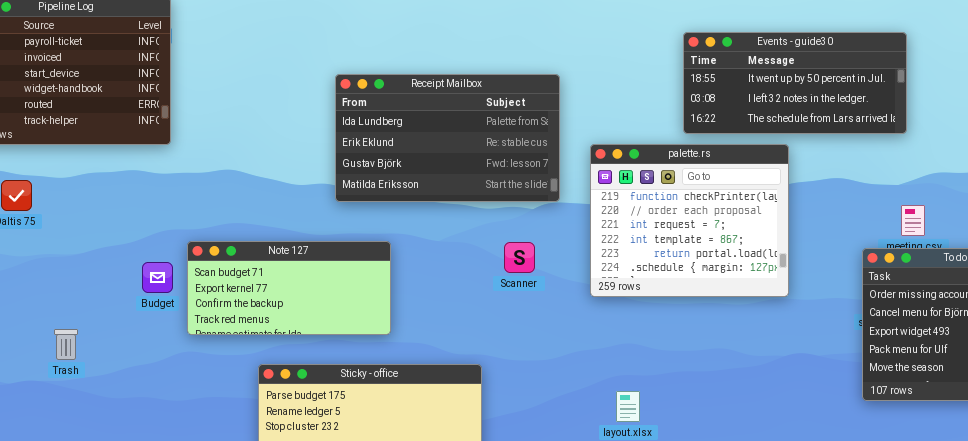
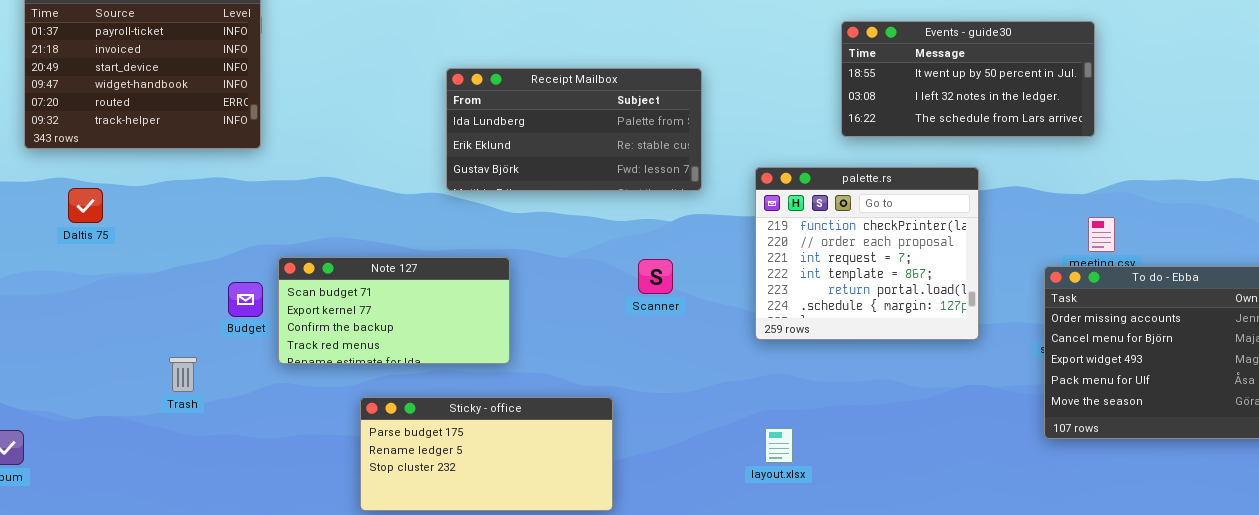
Receipt Mailbox: [335,74,560,202] -> [446,68,702,191], resized
palette.rs: [590,144,789,297] -> [755,167,979,340], moved
Trash: [54,329,78,360] -> [169,357,197,392], moved

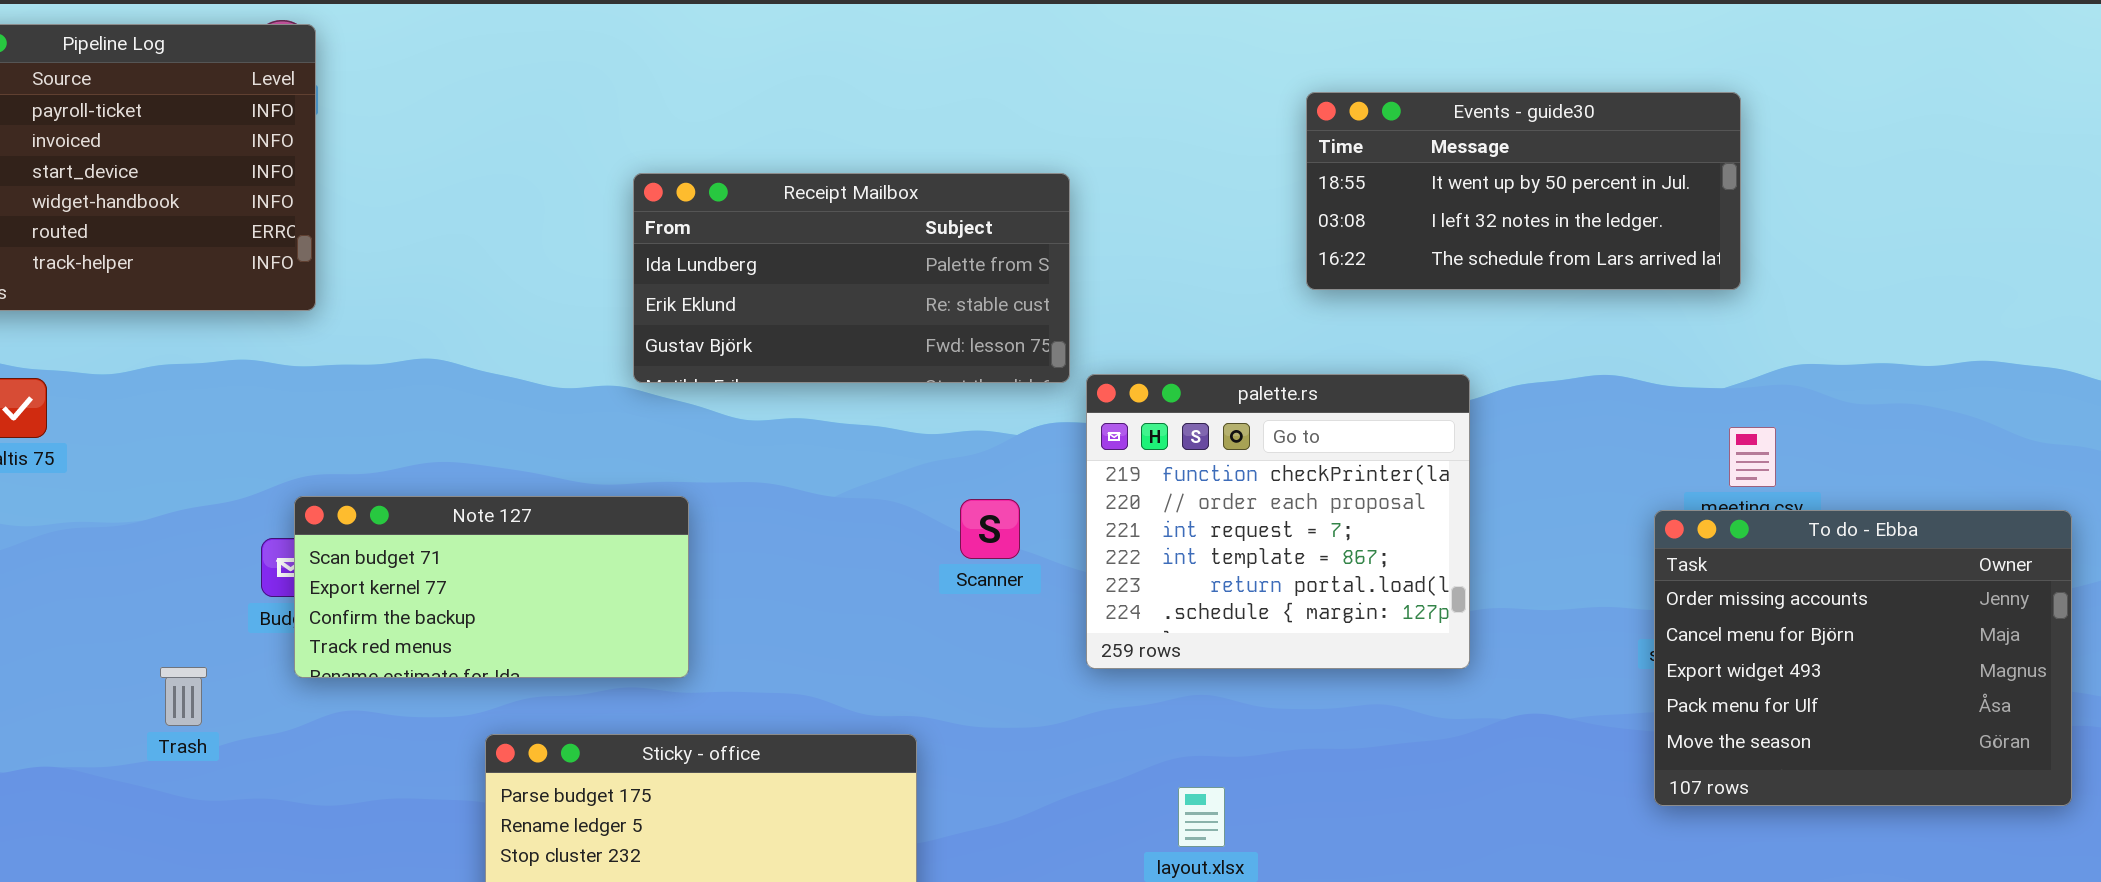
palette.rs: [755,167,979,340] -> [1086,374,1470,669], moved
Note 127: [278,257,510,364] -> [294,496,689,678], moved

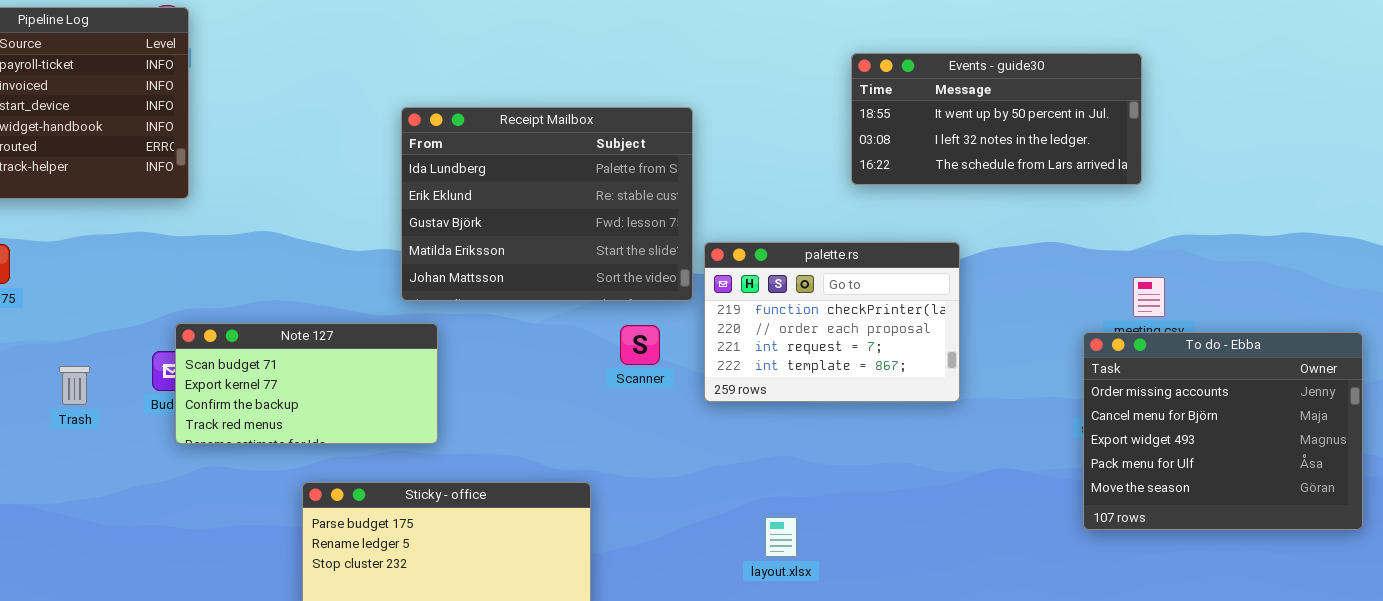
Receipt Mailbox: [633,173,1070,383] -> [401,107,693,301], resized
palette.rs: [1086,374,1470,669] -> [704,242,960,402], resized
Trash: [160,667,207,726] -> [59,366,90,405], moved

